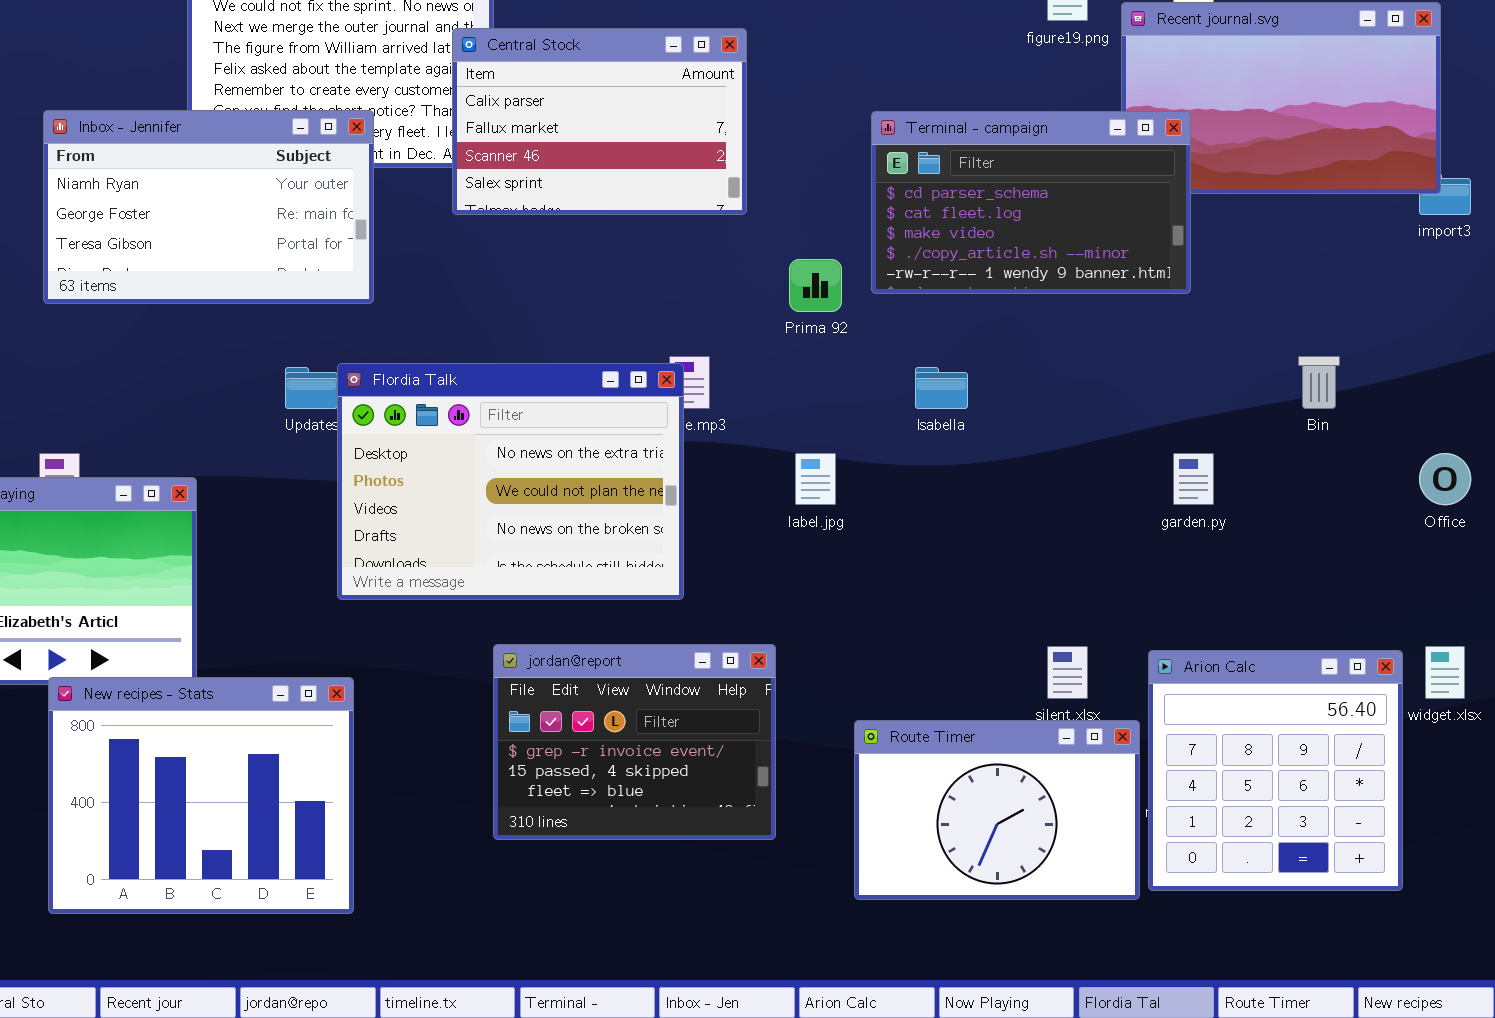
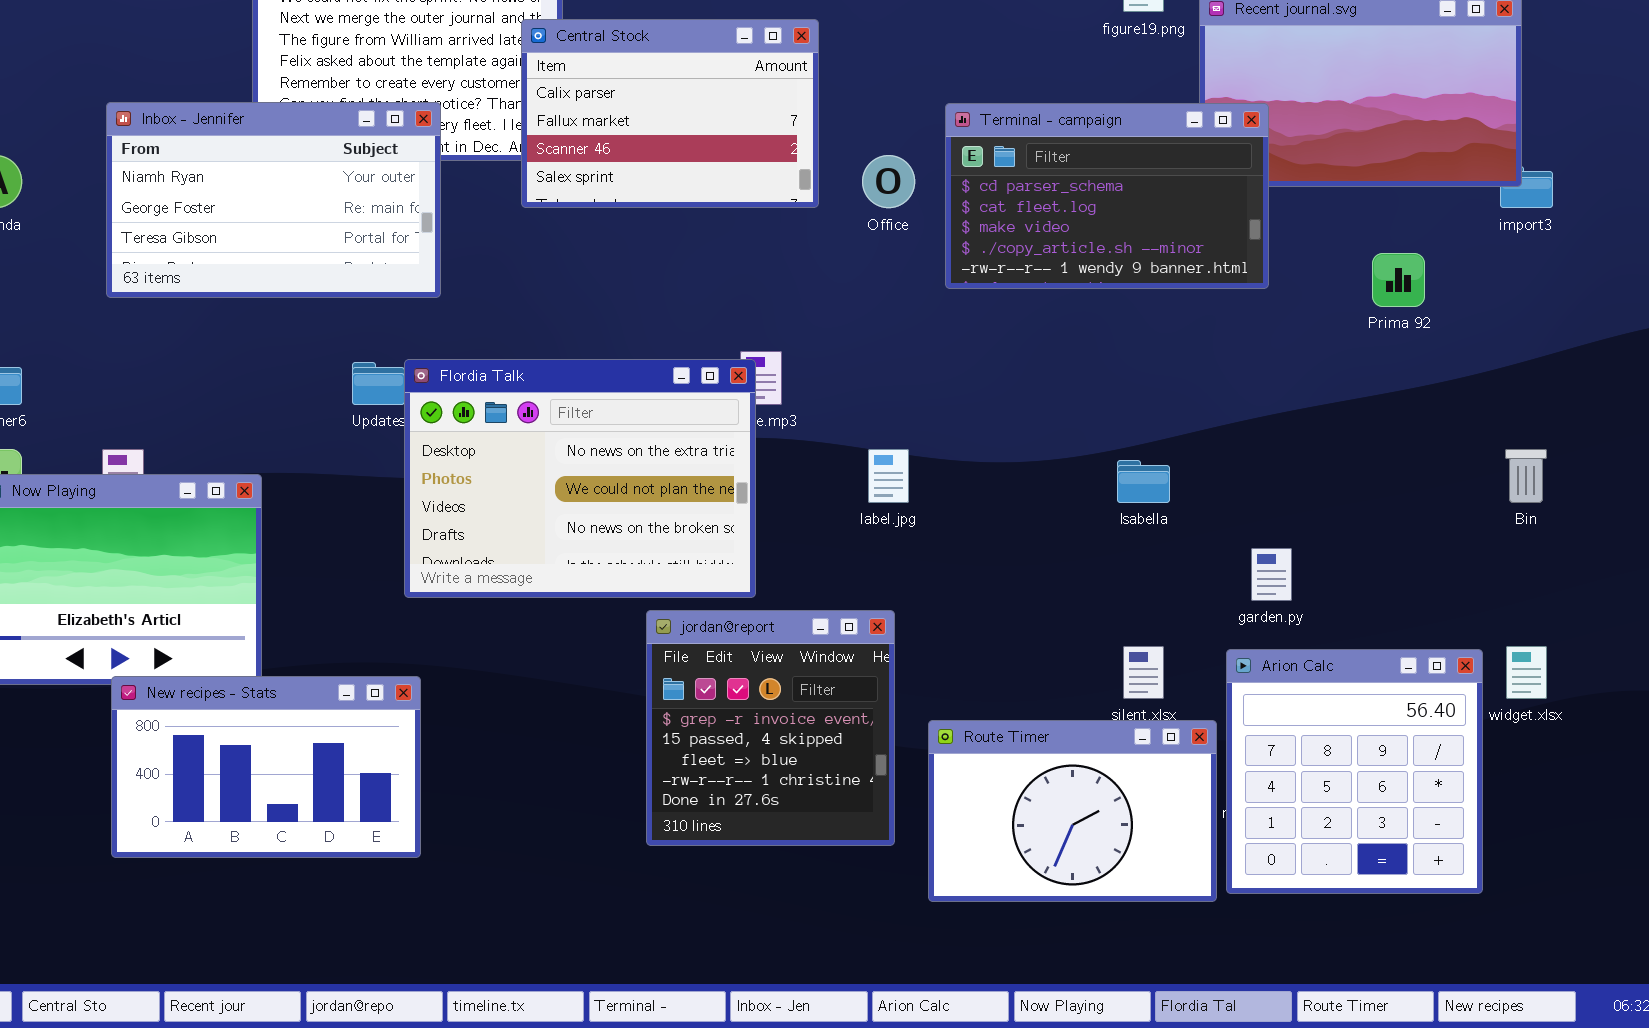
Prima 92: [789,259,842,312] -> [1372,253,1425,307], moved
Bin: [1298,356,1340,409] -> [1505,449,1547,503], moved
Isabella: [915,367,968,409] -> [1117,460,1170,503], moved
garden.py: [1173,453,1214,505] -> [1251,548,1292,601], moved
Office: [1419,453,1471,505] -> [862,155,915,208], moved
jordan@report: [493,644,776,840] -> [646,610,895,846], moved, resized
New recipes - Stats: [48,677,354,914] -> [111,676,421,858], resized

